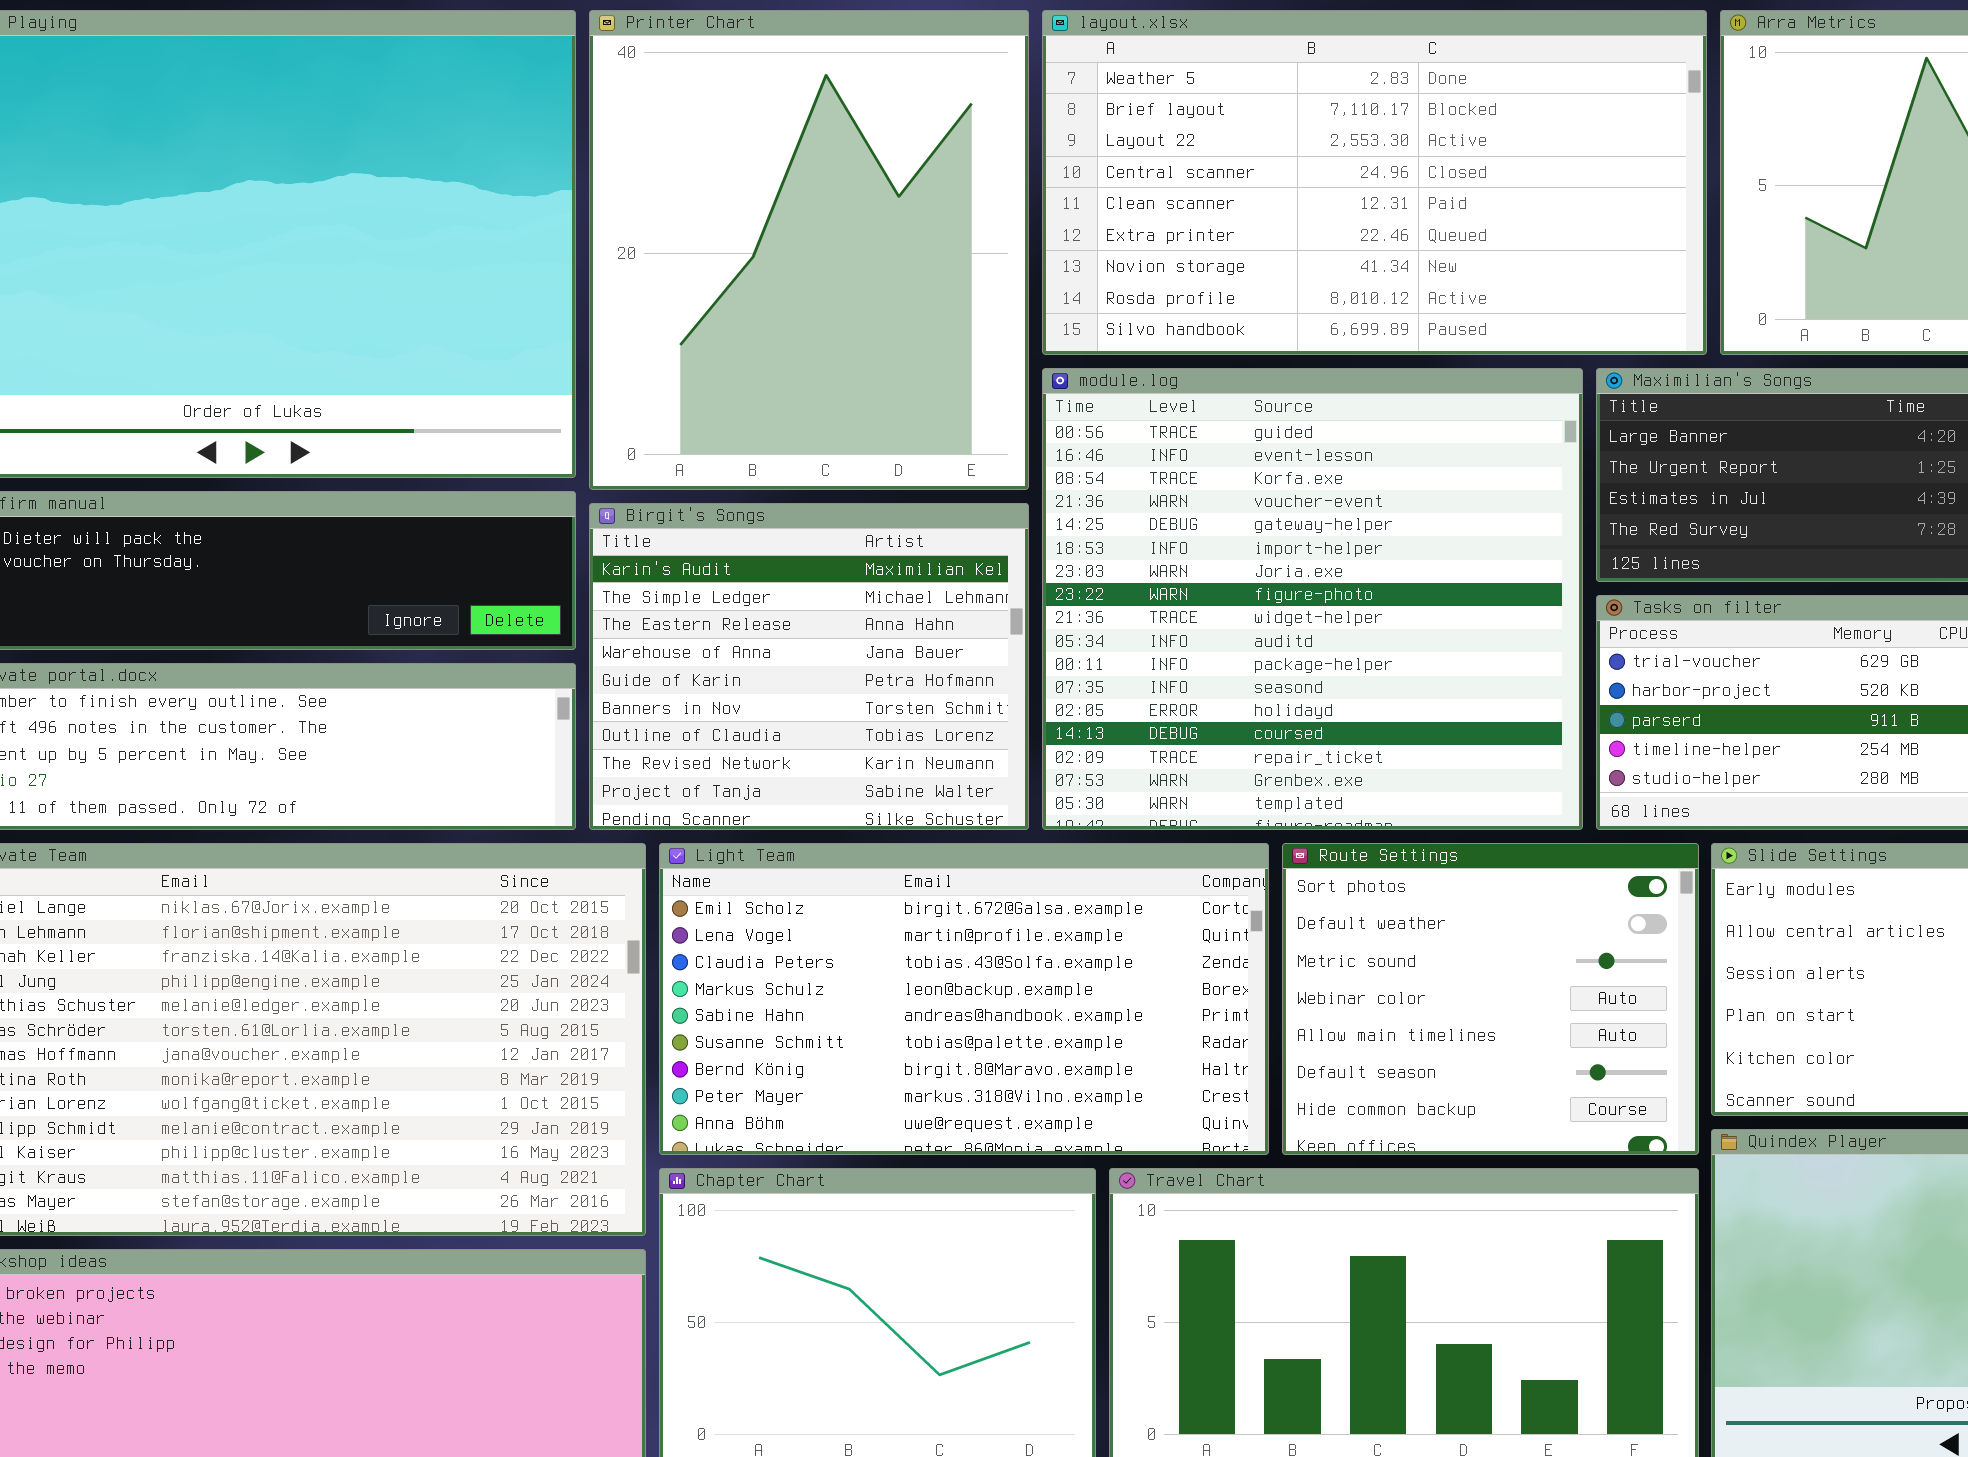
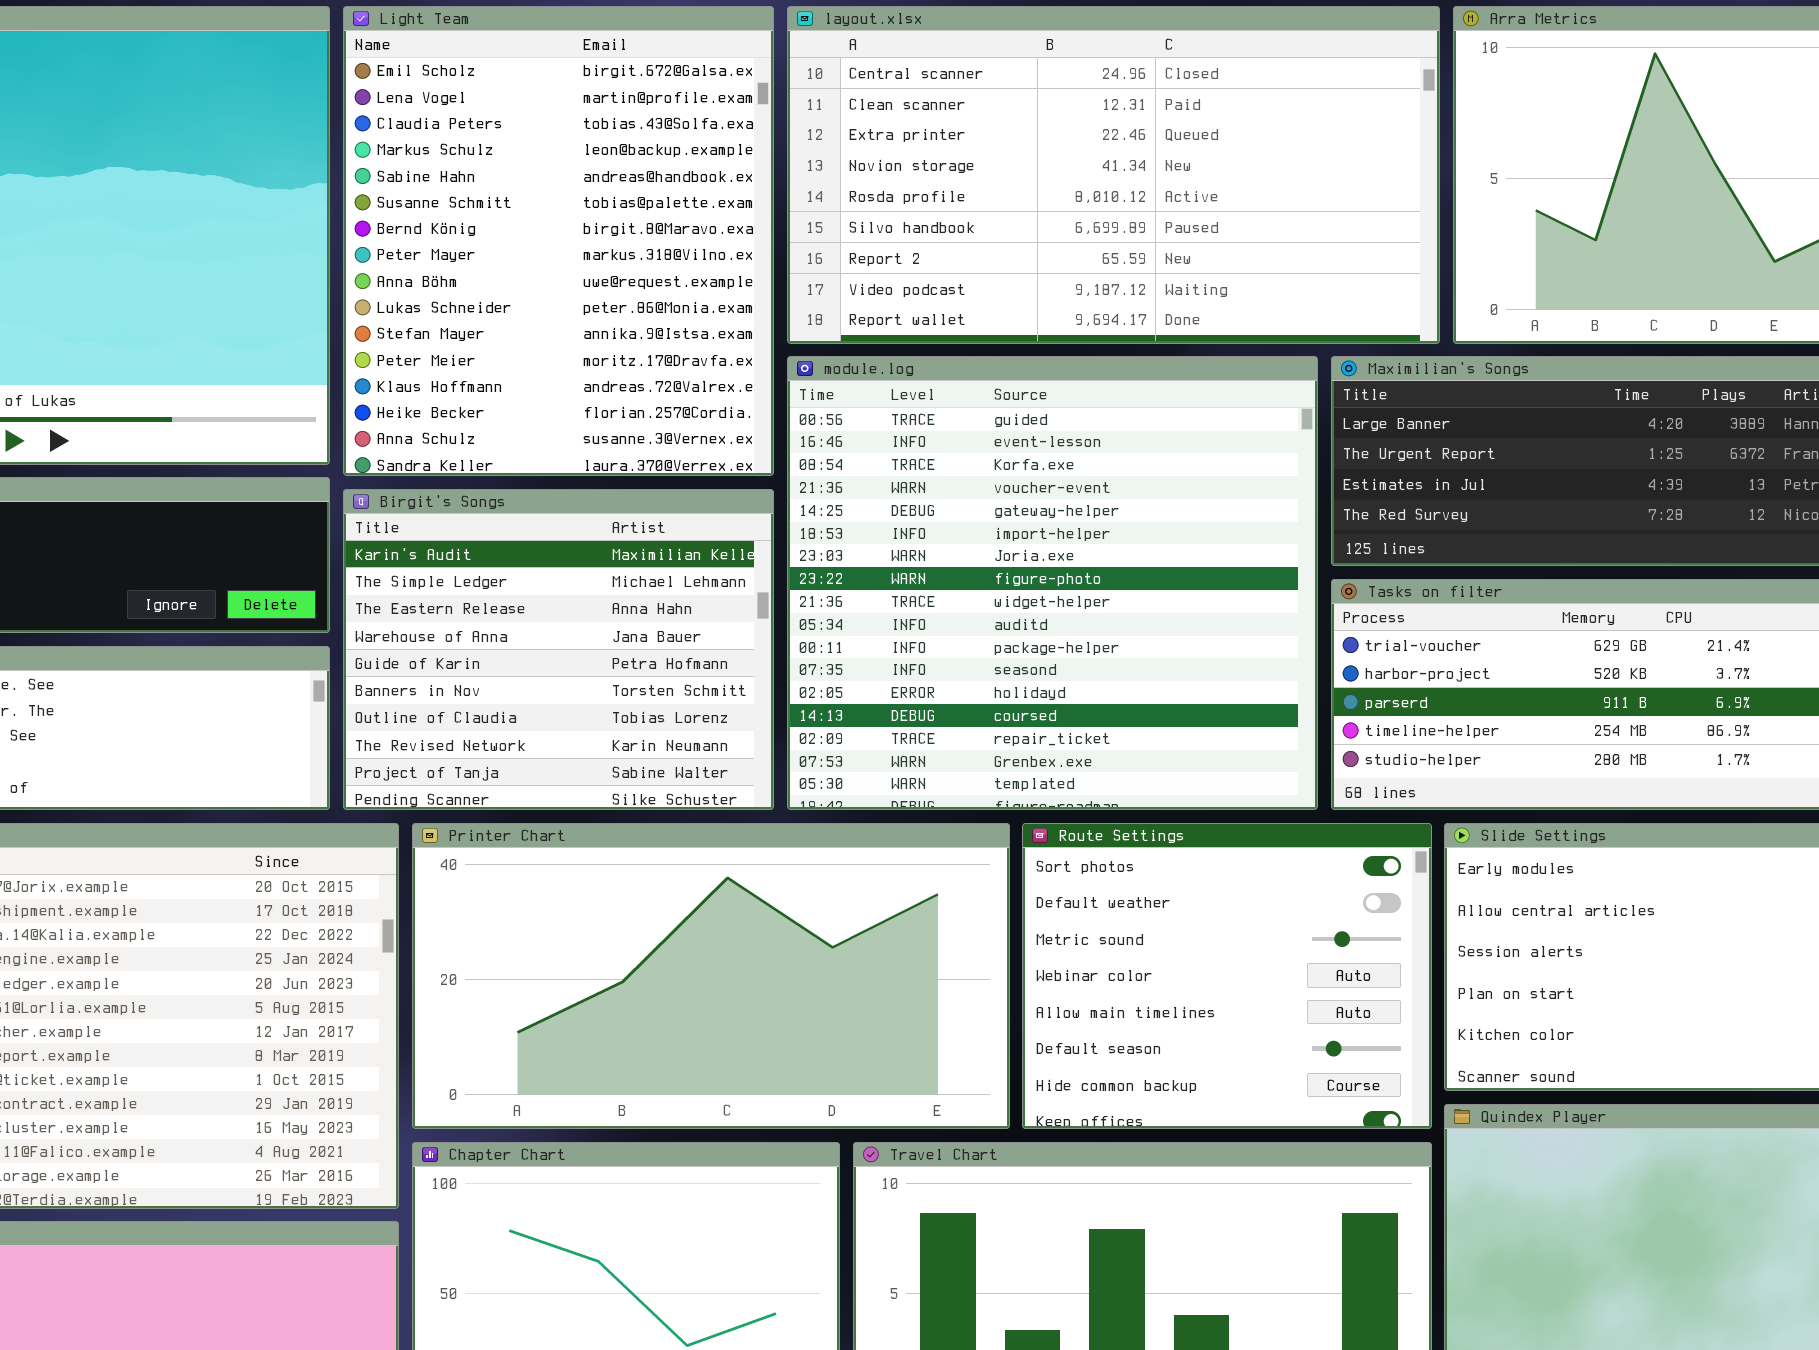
Printer Chart: [589,10,1029,490] -> [412,823,1010,1129], moved, resized
layout.xlsx: [1042,10,1707,355] -> [787,6,1440,344], scrolled down 3 rows
Light Team: [659,843,1269,1155] -> [343,6,774,476], moved, resized

